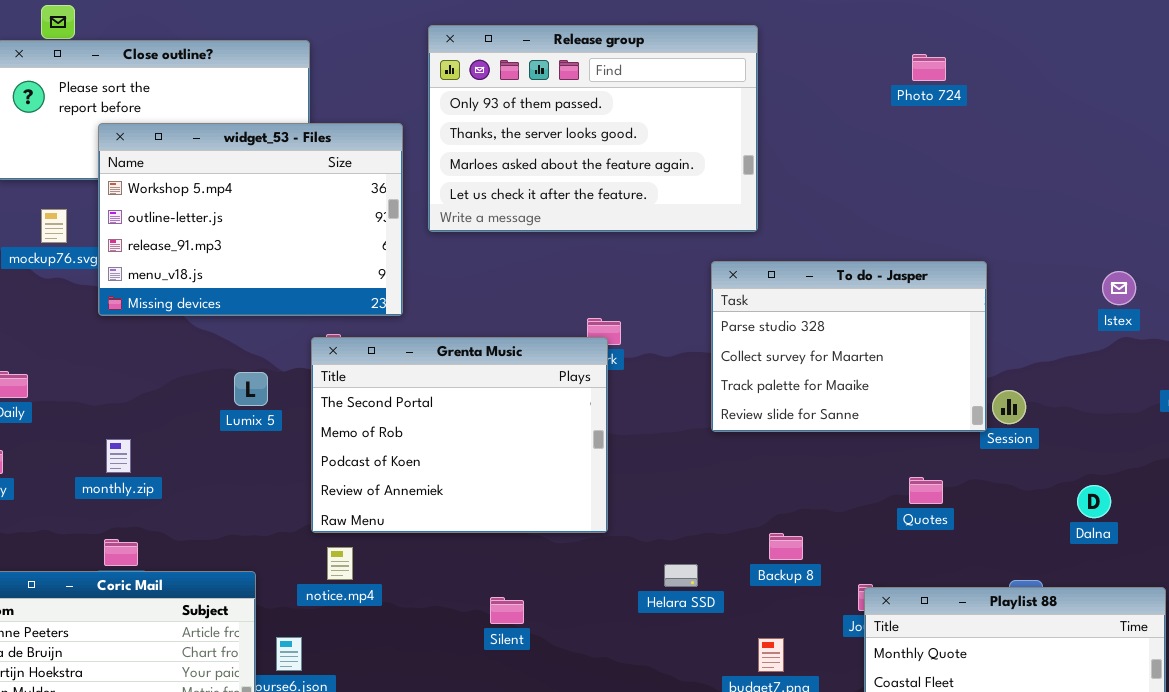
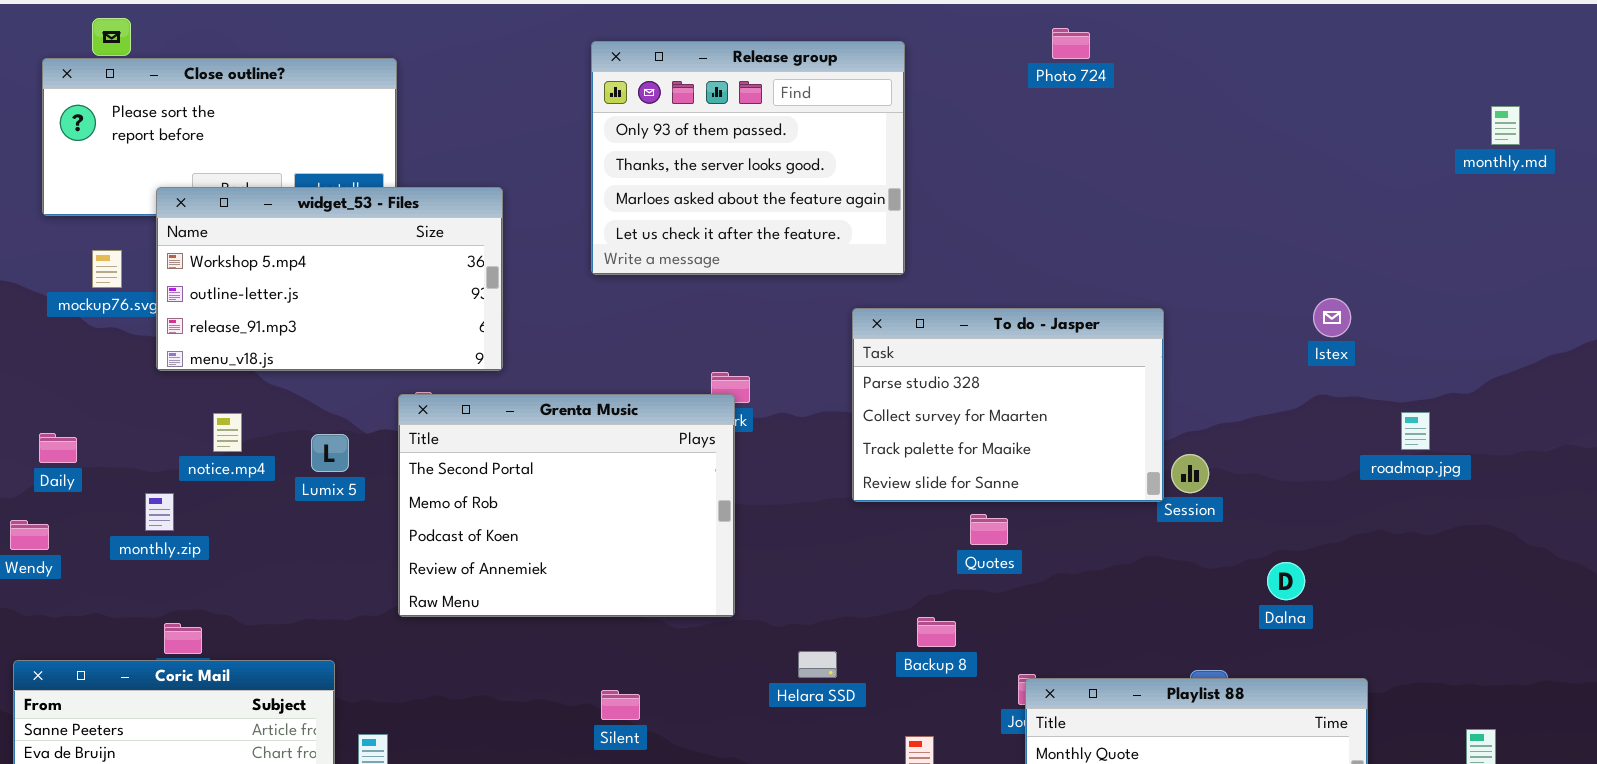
Release group: [428,25,758,232] -> [591,41,905,275], resized
Photo 724: [912,54,946,81] -> [1052,28,1090,59], moved
widget_53 - Files: [98,123,403,316] -> [156,187,503,371], resized
Istex: [1102,271,1136,305] -> [1313,298,1351,337], moved
monthly.zip: [106,439,131,473] -> [145,493,174,531], moved
Quotes: [909,477,943,504] -> [970,514,1008,545], moved
notice.mp4: [327,547,353,580] -> [213,413,242,452], moved

